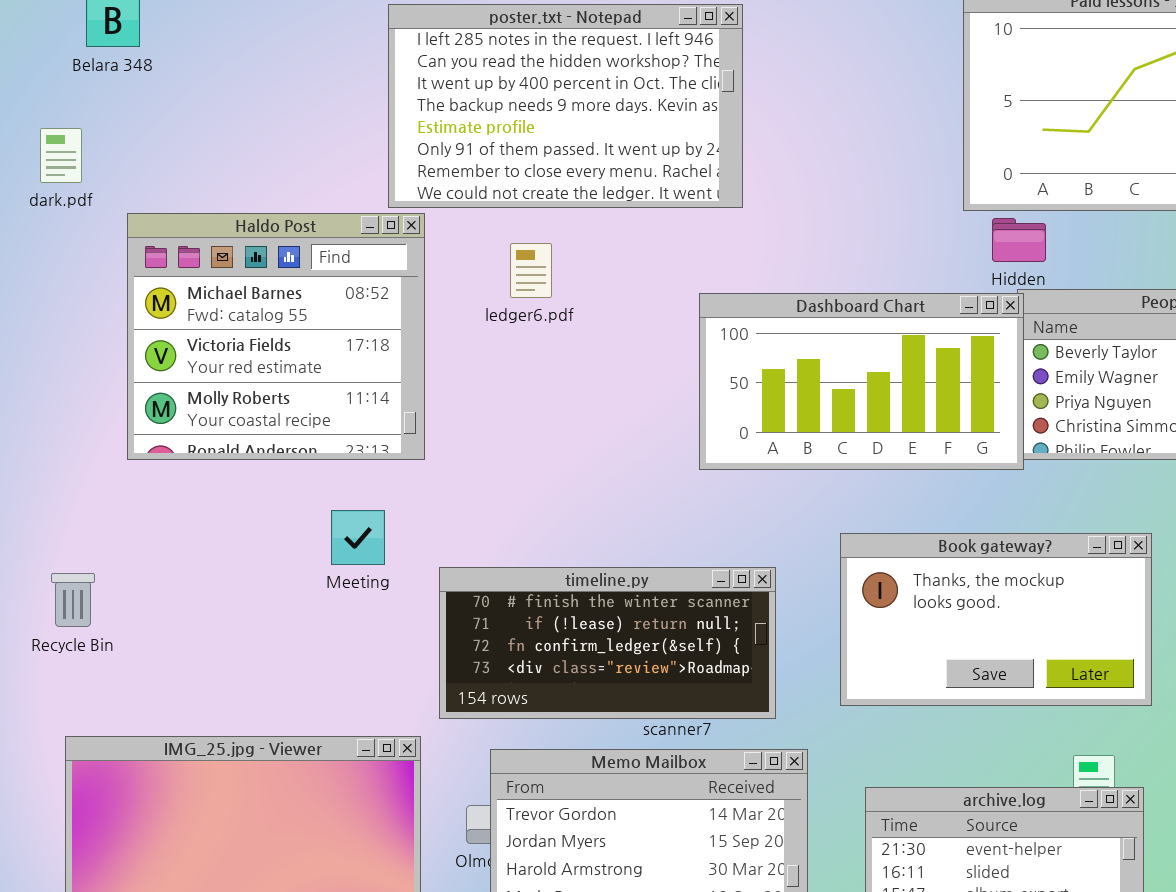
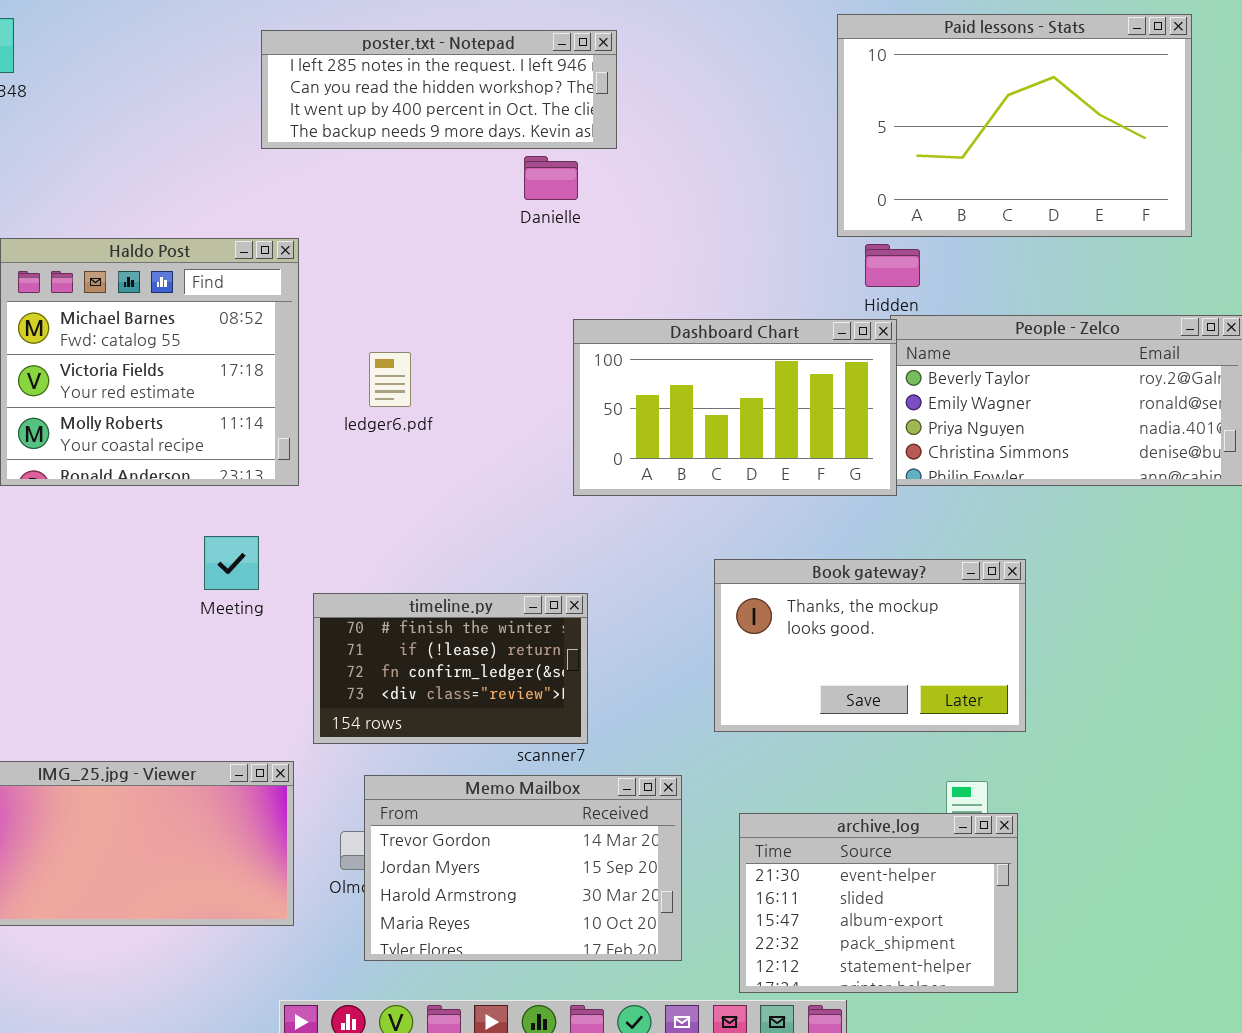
poster.txt - Notepad: [388,4,743,208] -> [261,30,617,149], resized
ledger6.pdf: [510,243,552,298] -> [369,352,411,407], moved
timeline.py: [439,567,776,719] -> [313,593,588,744], resized

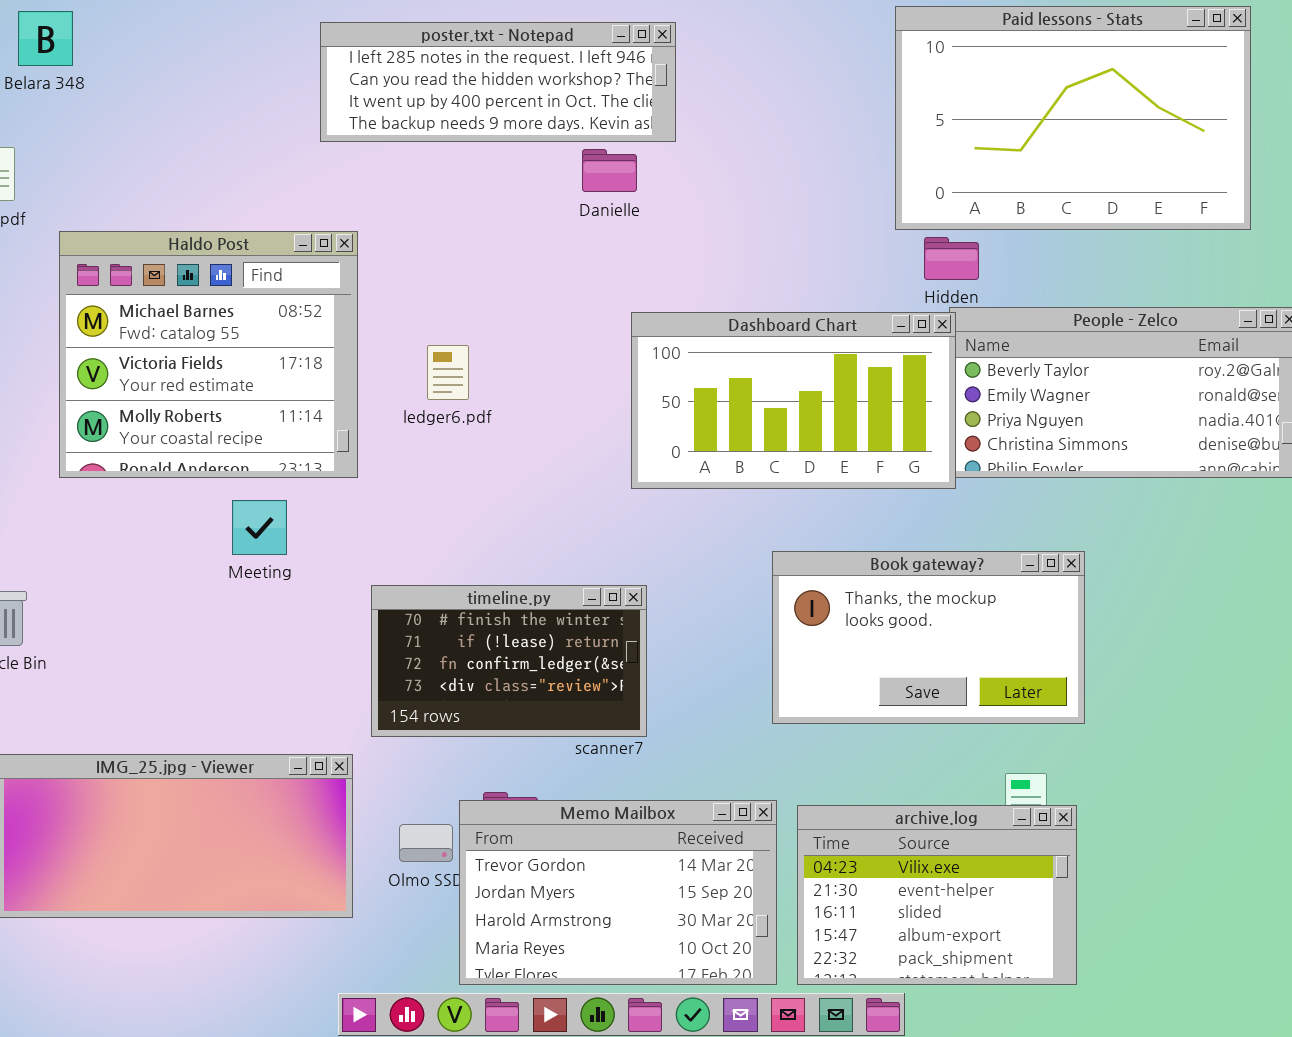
Meeting: [204,536,259,590] -> [232,500,287,555], moved
Memo Mailbox: [364,775,682,961] -> [459,800,777,985], moved
archive.log: [739,813,1018,993] -> [797,805,1077,985], scrolled up 1 row

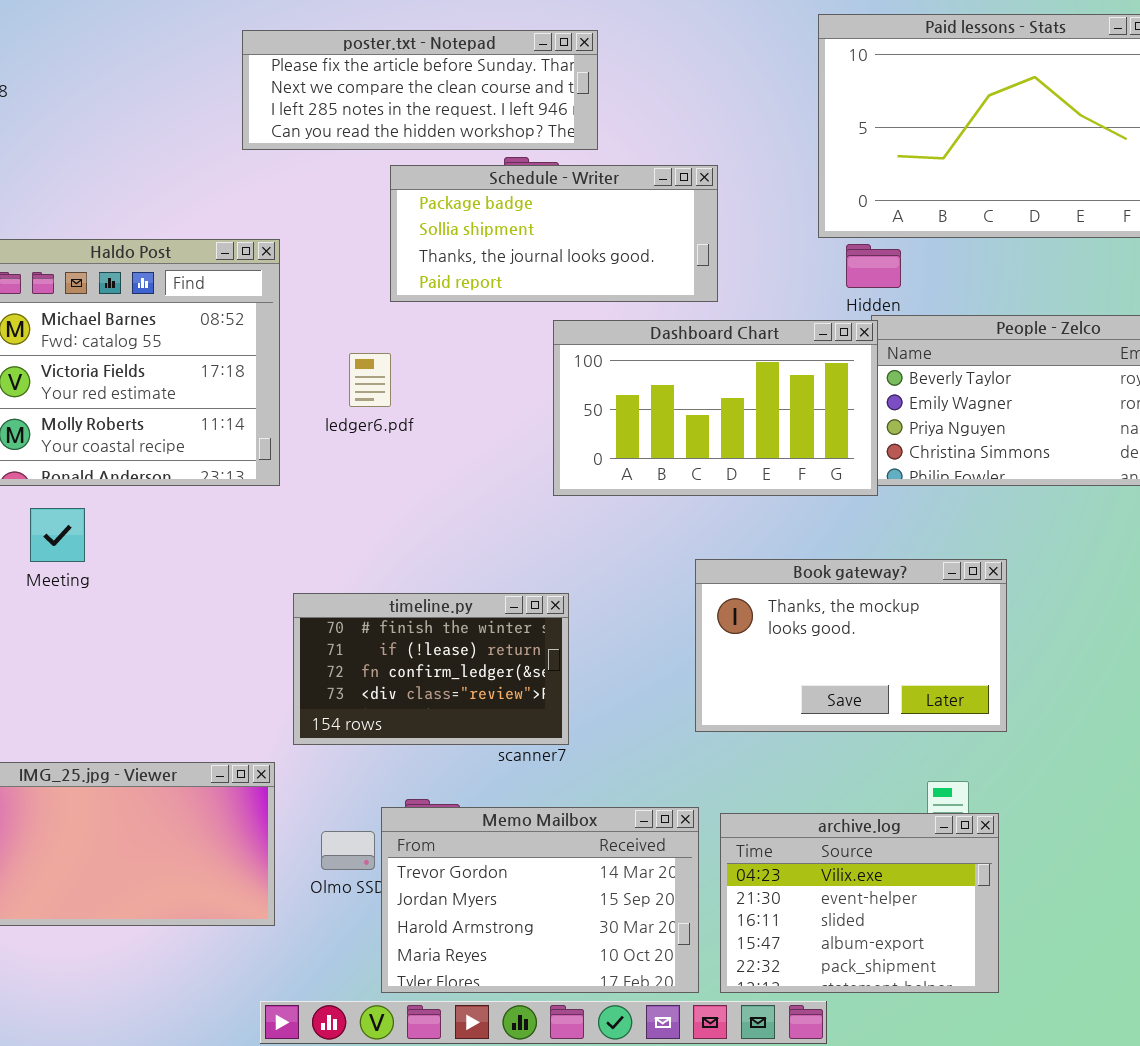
poster.txt - Notepad: [320,22,676,142] -> [242,30,598,150], scrolled up 2 rows
Schedule - Writer: none -> [390,165,718,302], opened
Meeting: [232,500,287,555] -> [30,508,85,562], moved

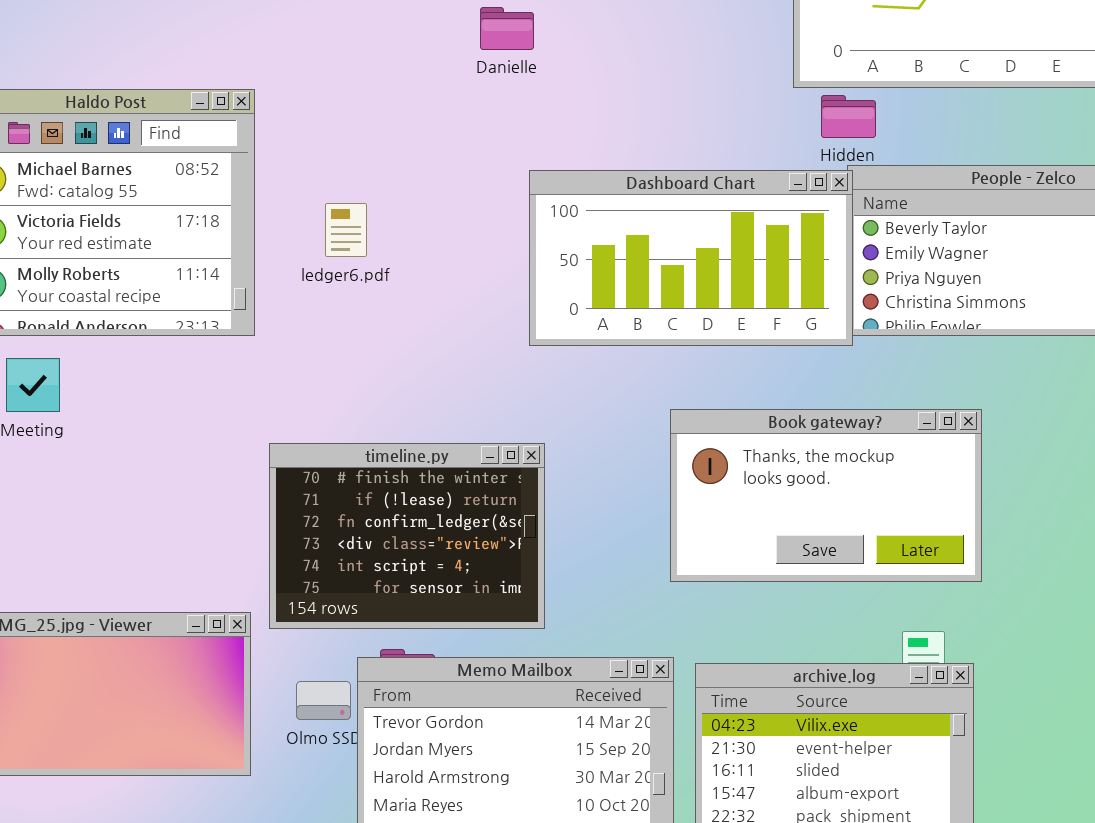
Schedule - Writer: [390,165,718,302] -> none, closed
timeline.py: [293,593,569,745] -> [269,443,545,629], resized

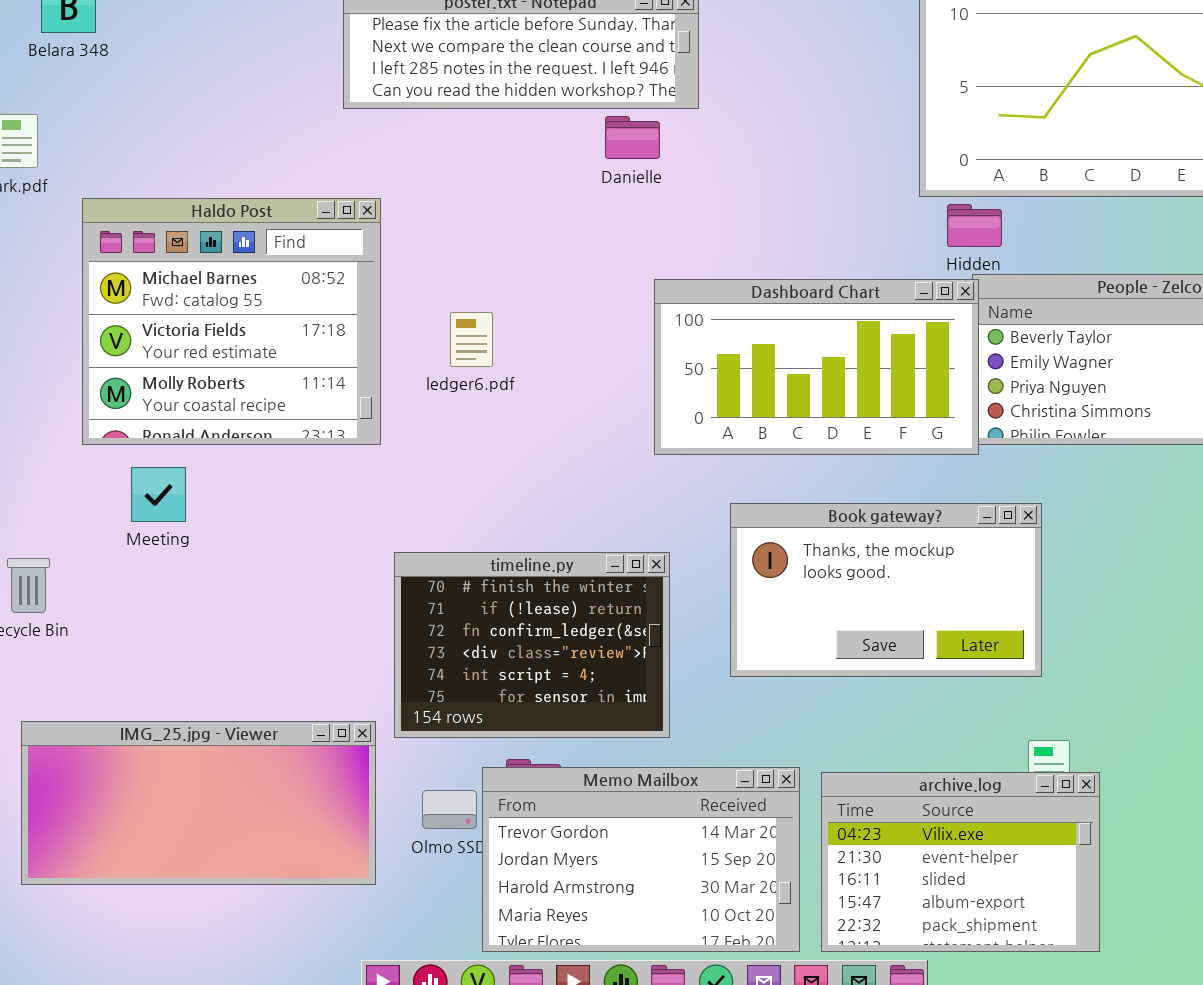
Book gateway?: [670,409,982,582] -> [730,503,1042,677], moved

